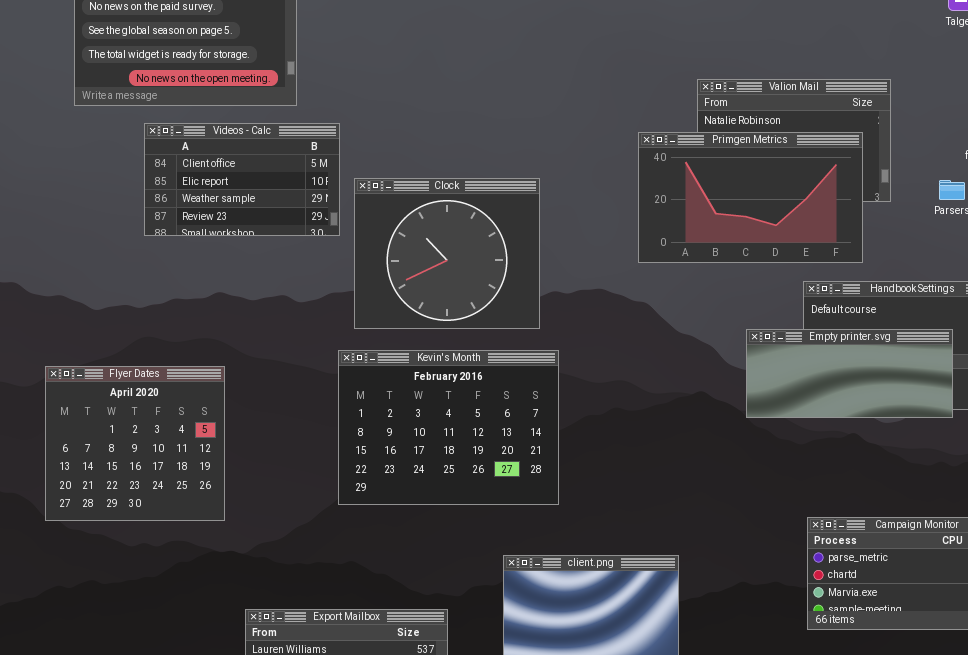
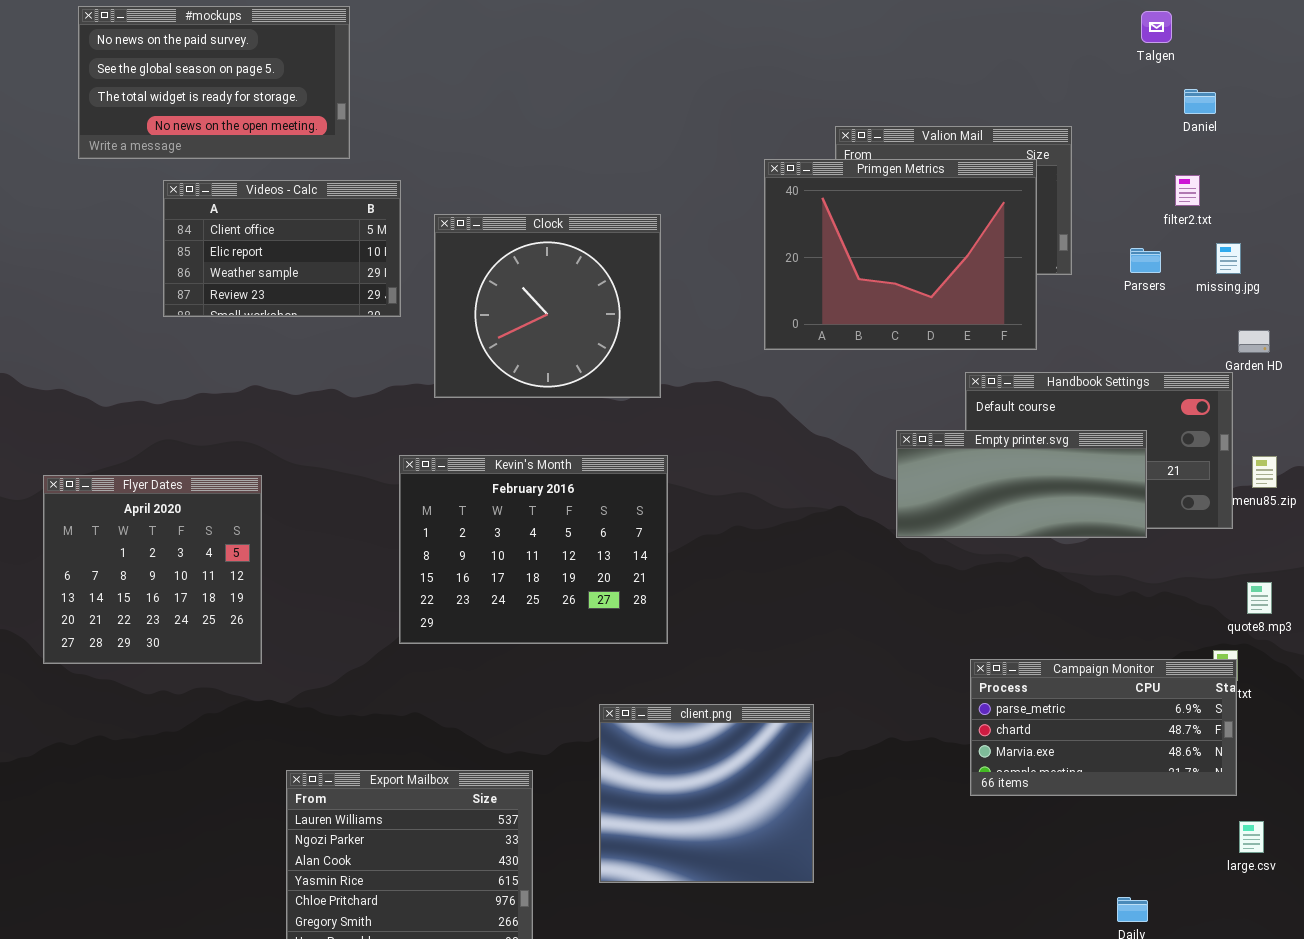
Primgen Metrics: [638,132,863,263] -> [764,159,1037,350], resized
Clock: [354,178,540,329] -> [434,214,661,398], moved

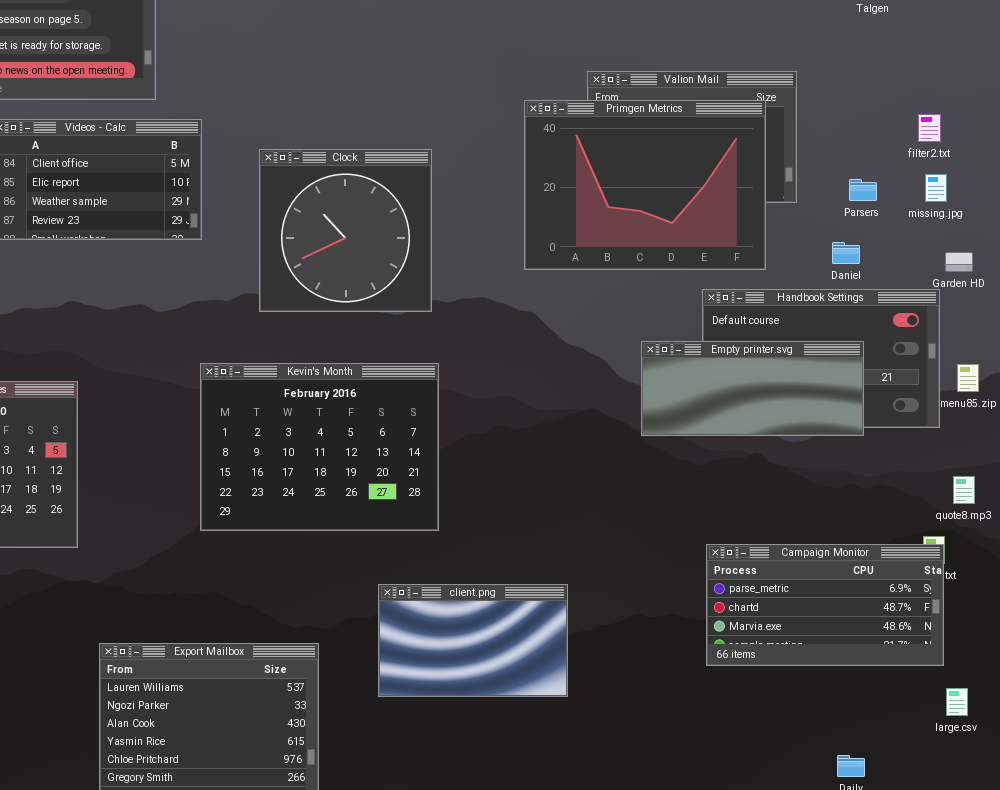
Daniel: [1184,89,1216,114] -> [832,242,860,264], moved
filter2.txt: [1175,175,1200,206] -> [918,114,941,142], moved
Clock: [434,214,661,398] -> [259,149,432,312], resized
client.png: [599,704,814,883] -> [378,584,568,697], resized

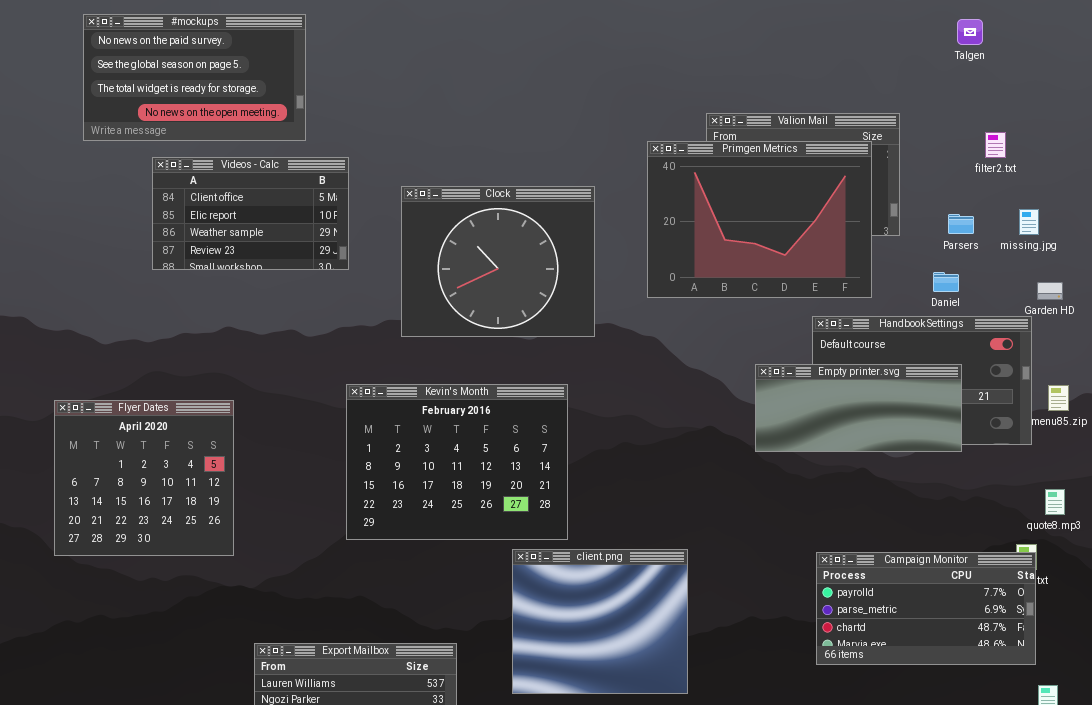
filter2.txt: [918,114,941,142] -> [985,132,1006,158], moved
Clock: [259,149,432,312] -> [401,186,595,337], resized
Campaign Monitor: [706,544,944,666] -> [816,552,1036,665], scrolled up 1 row
client.png: [378,584,568,697] -> [512,549,688,694], resized

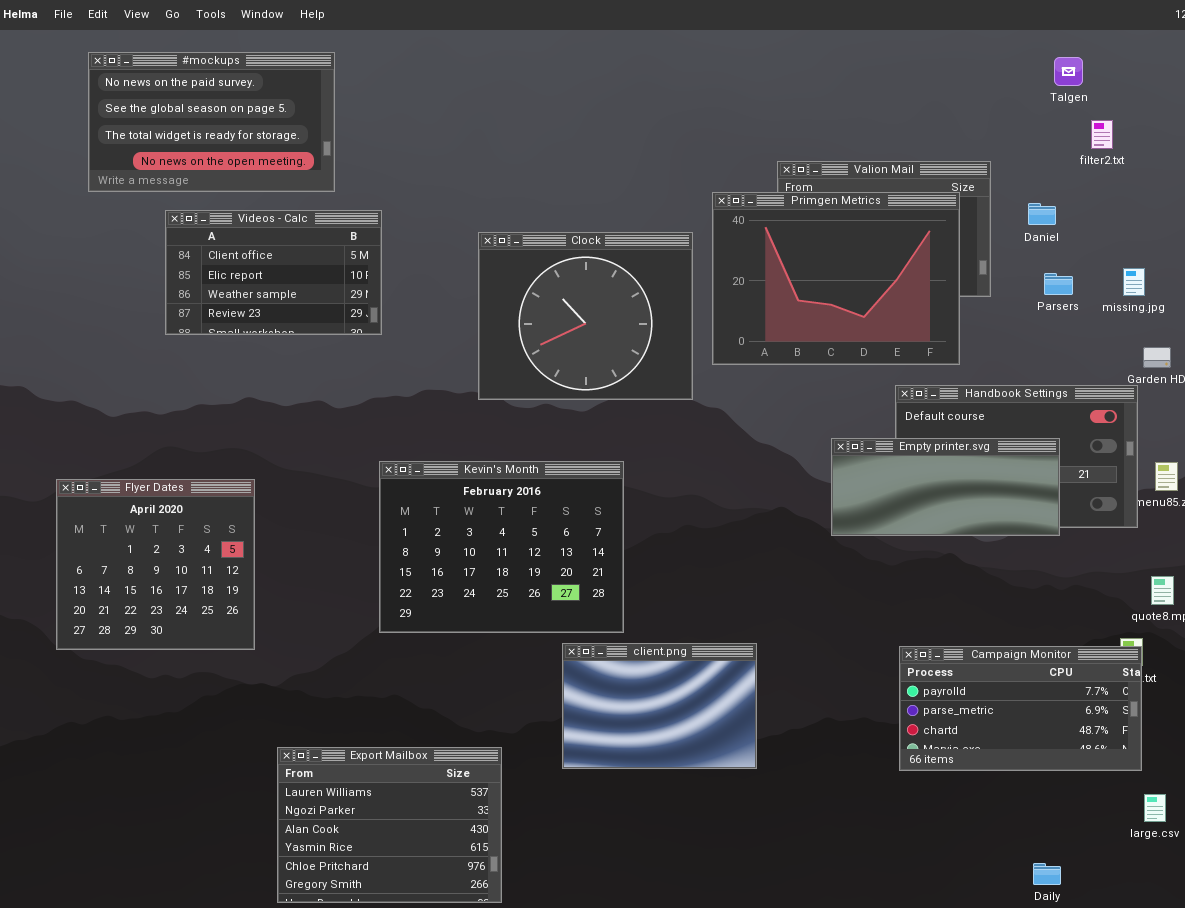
filter2.txt: [985,132,1006,158] -> [1091,120,1113,149], moved
Clock: [401,186,595,337] -> [478,232,693,400], moved
Daniel: [933,272,959,292] -> [1028,203,1056,225], moved
client.png: [512,549,688,694] -> [562,643,757,769], resized

